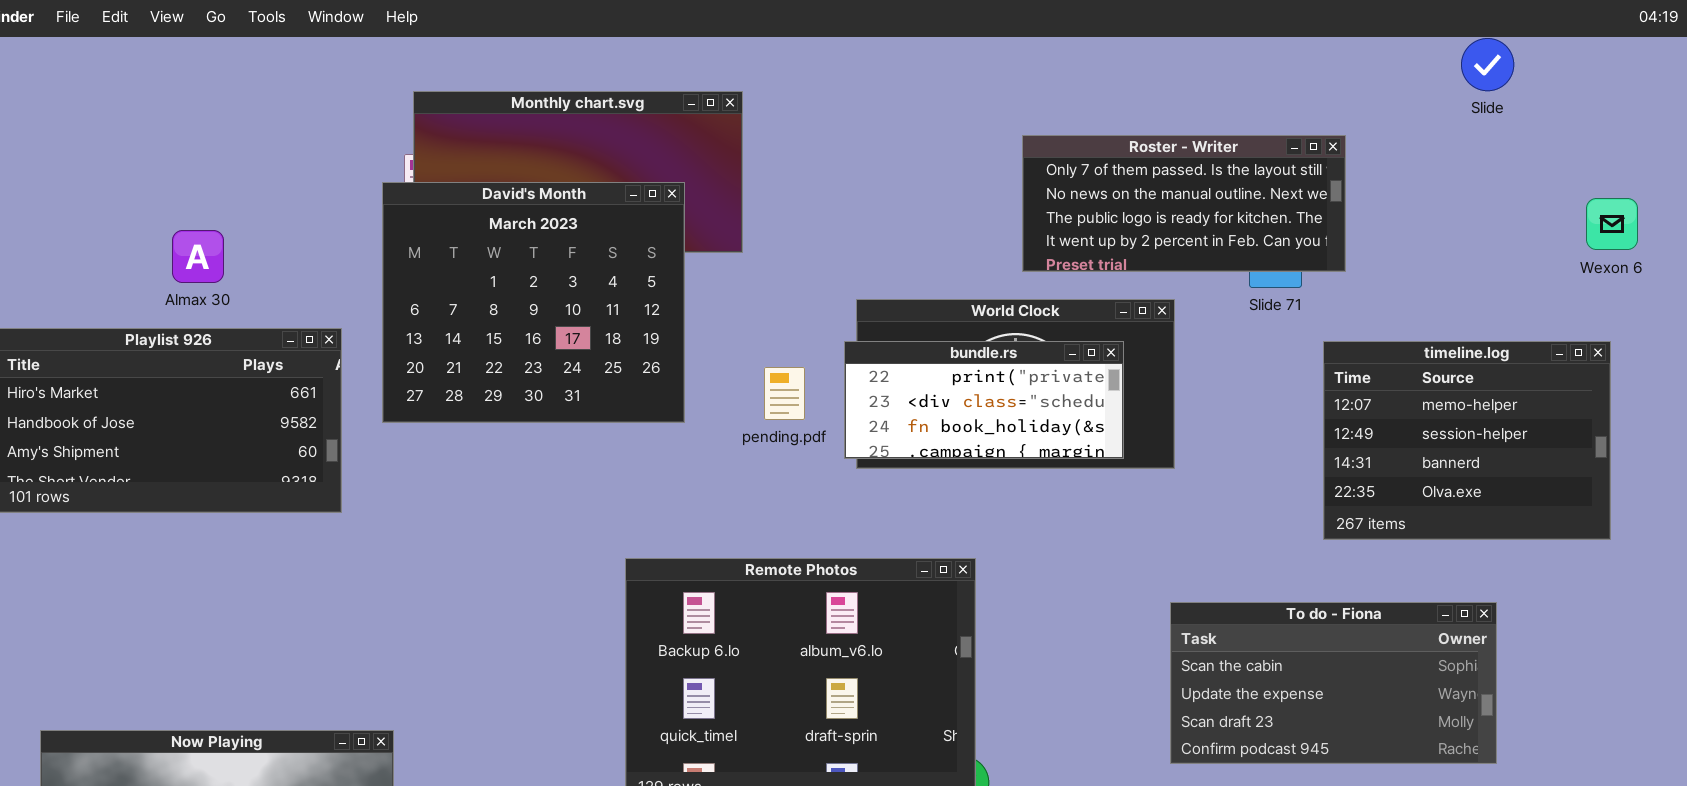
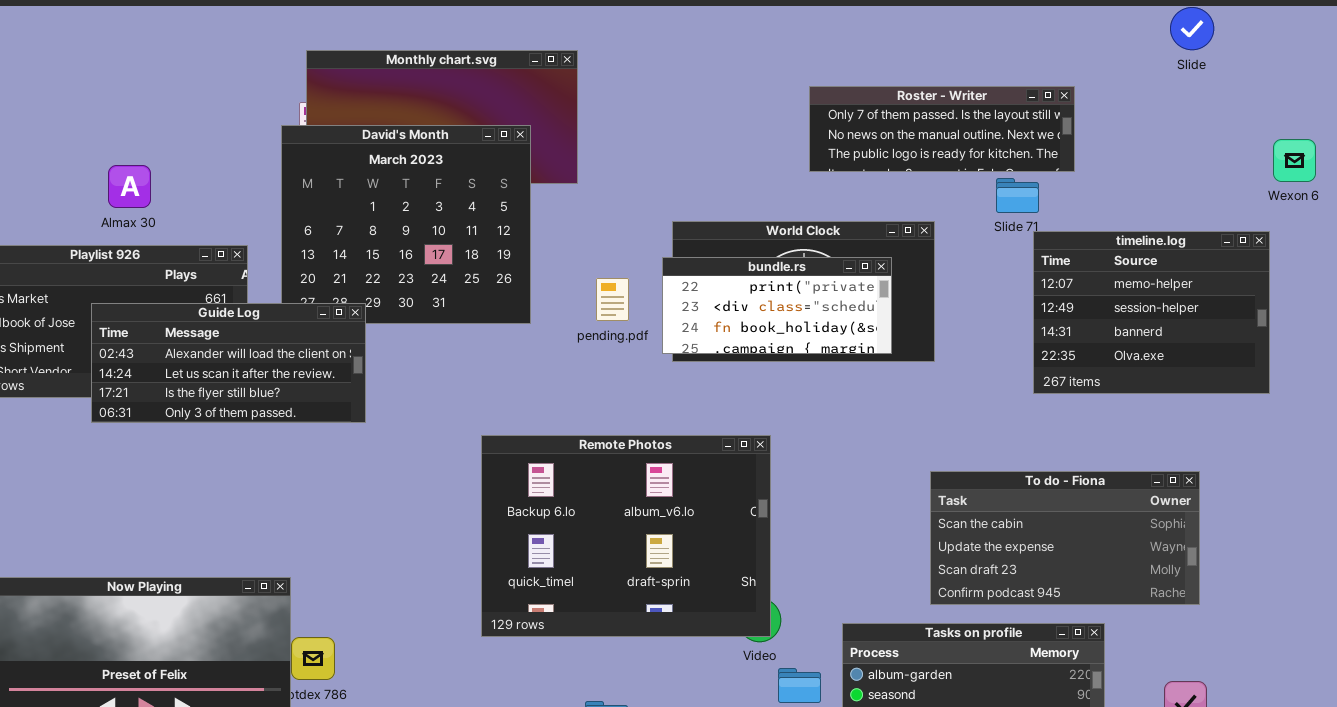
Roster - Writer: [1022,135,1346,272] -> [809,86,1075,172], resized
timeline.log: [1323,341,1611,540] -> [1033,231,1270,394], moved
Guide Log: none -> [91,303,366,423], opened

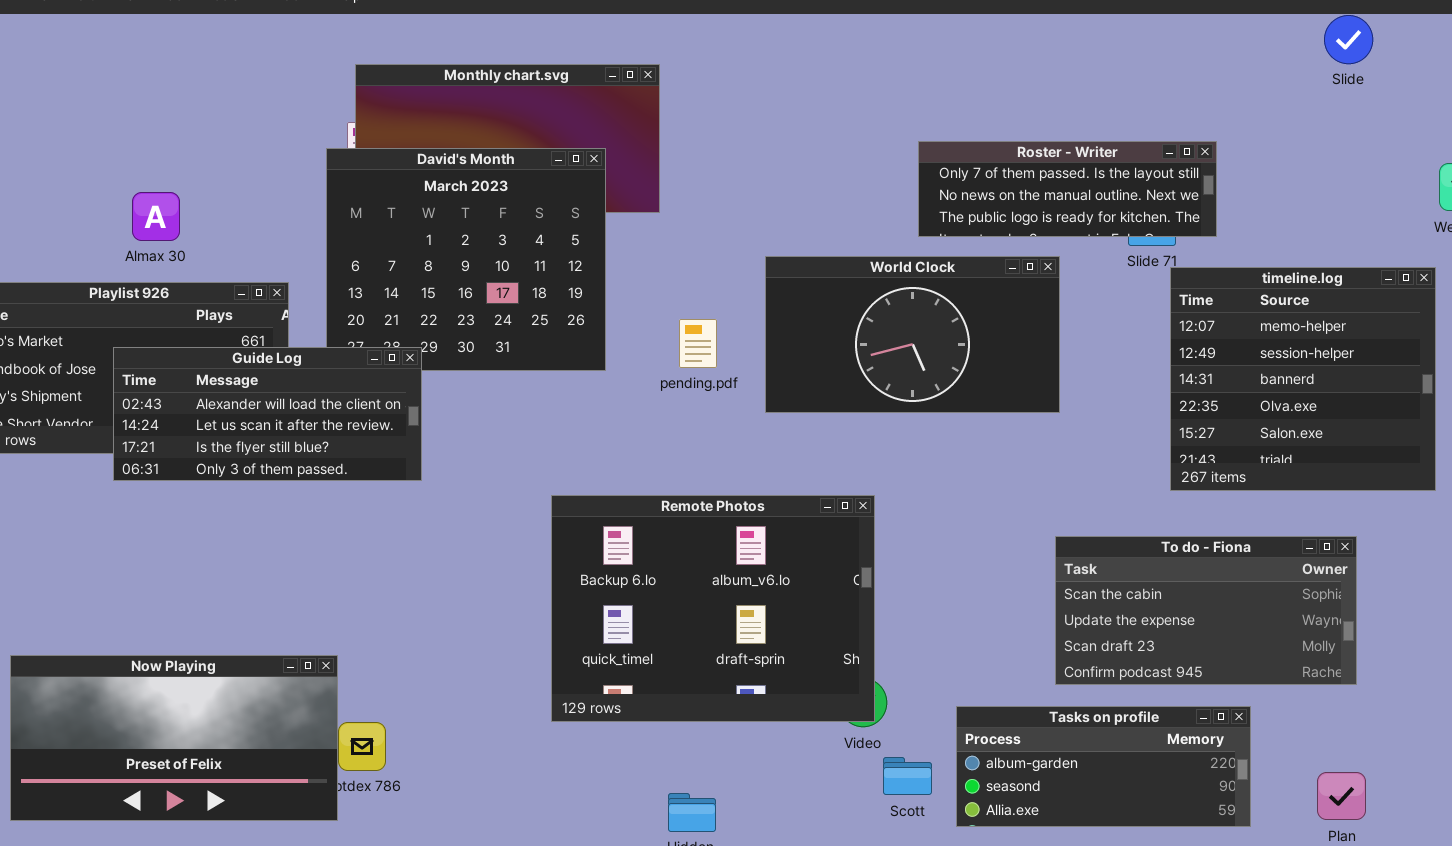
Roster - Writer: [809,86,1075,172] -> [918,141,1217,237], moved
timeline.log: [1033,231,1270,394] -> [1170,267,1436,491], resized
bundle.rs: [662,257,892,354] -> none, closed

